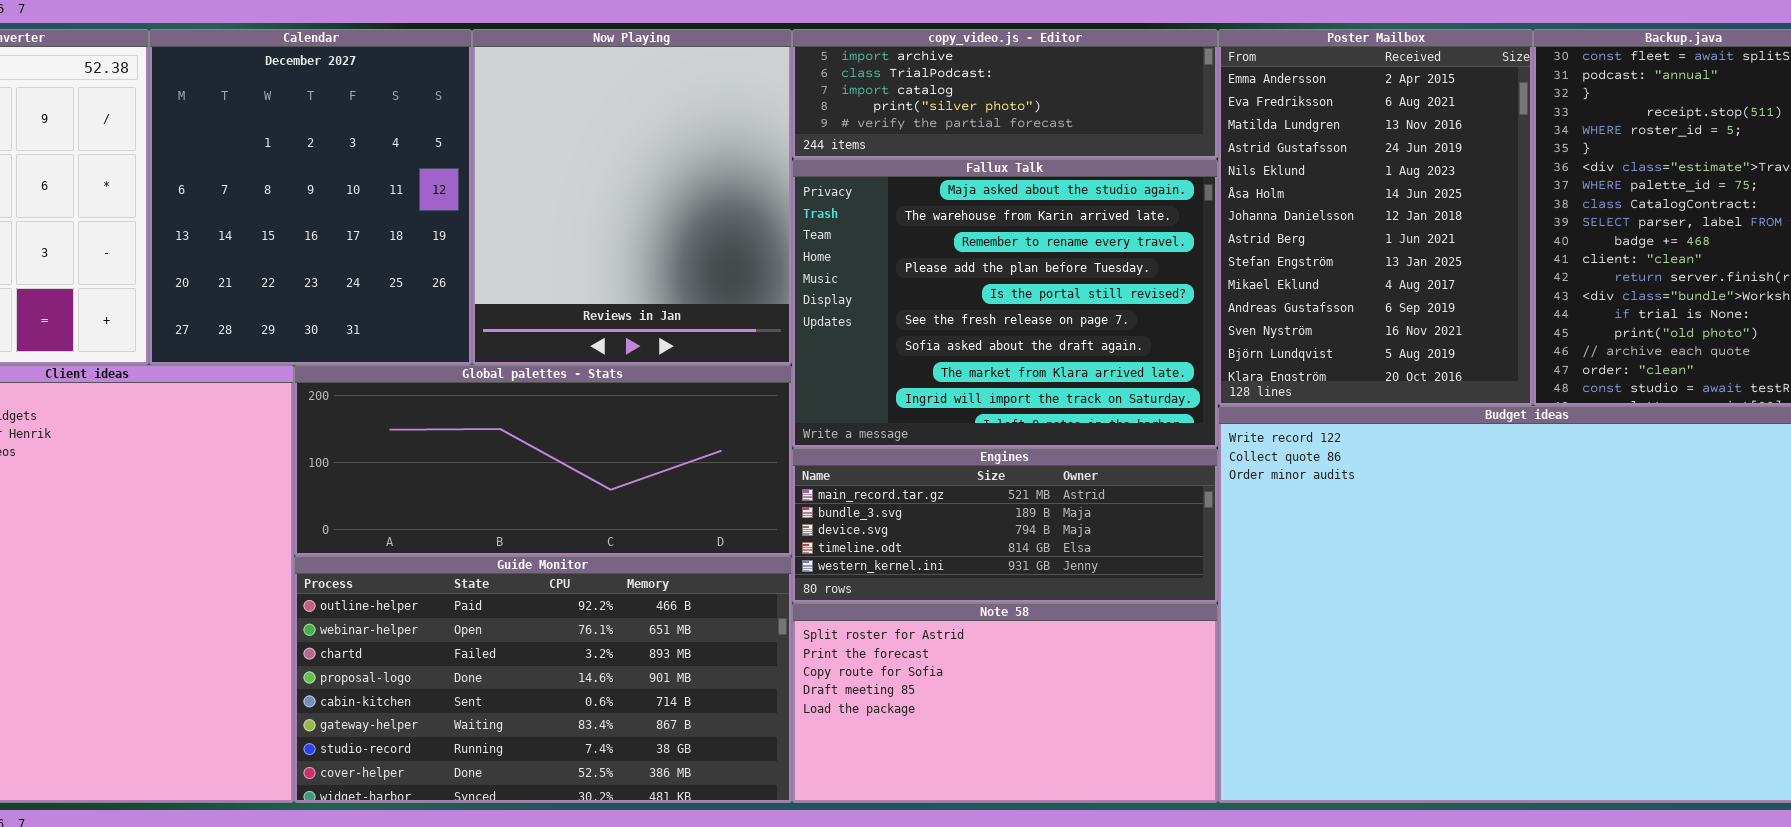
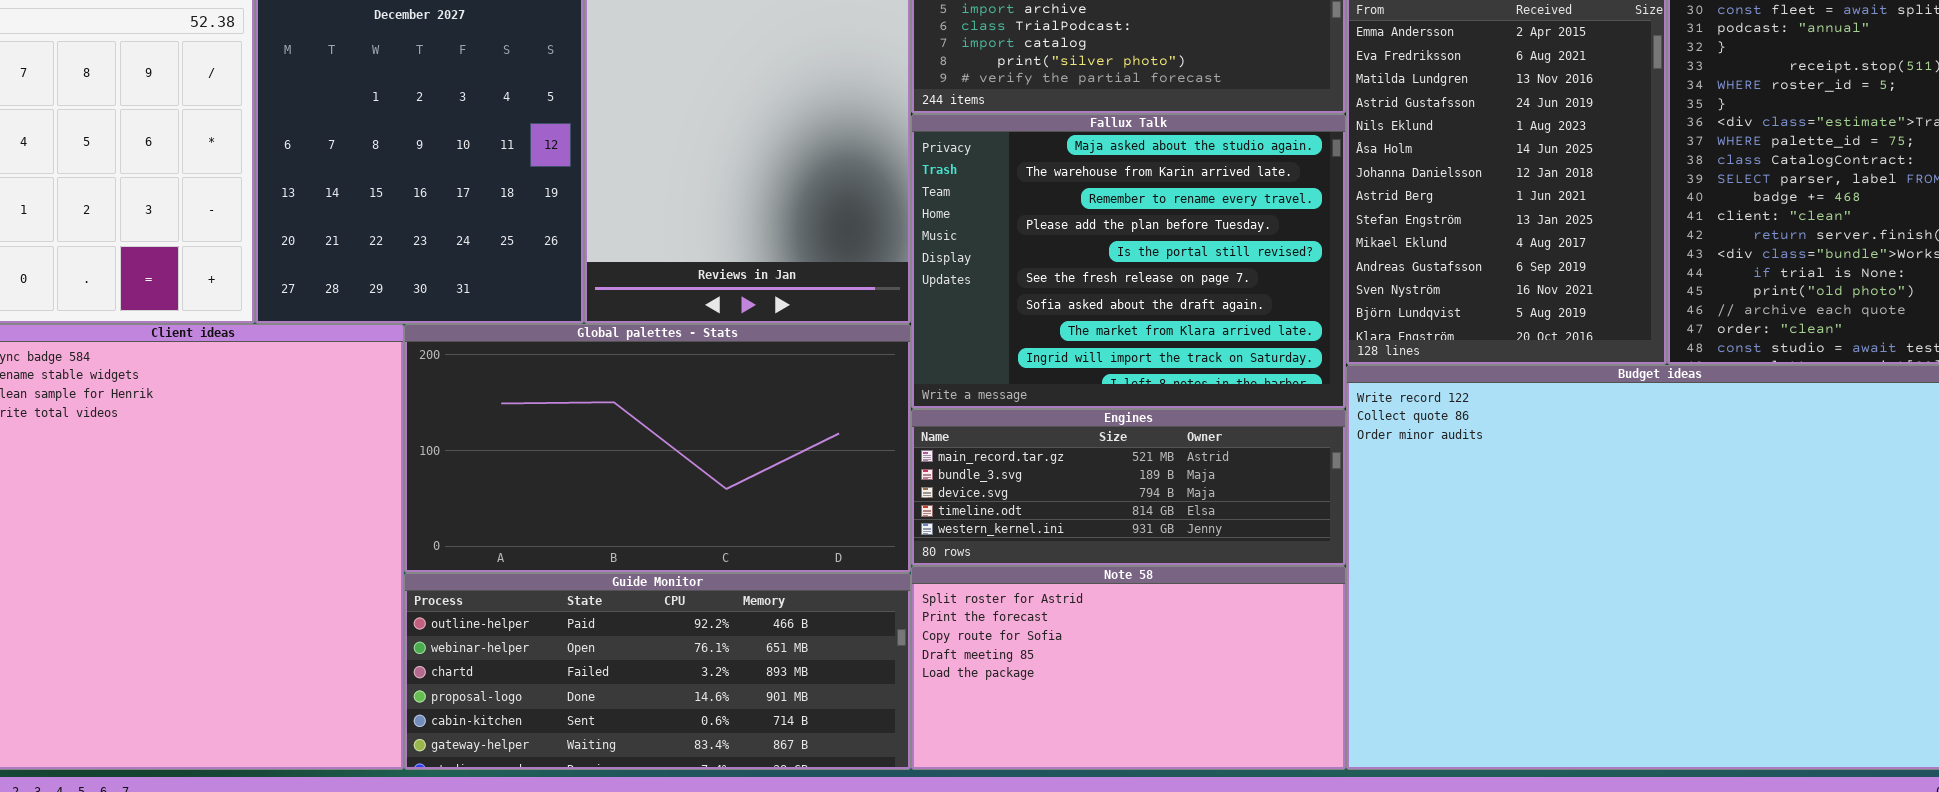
Global palettes - Stats: [294,365,792,556] -> [404,324,911,573], resized
Guide Monitor: [294,556,792,803] -> [404,573,911,770], resized

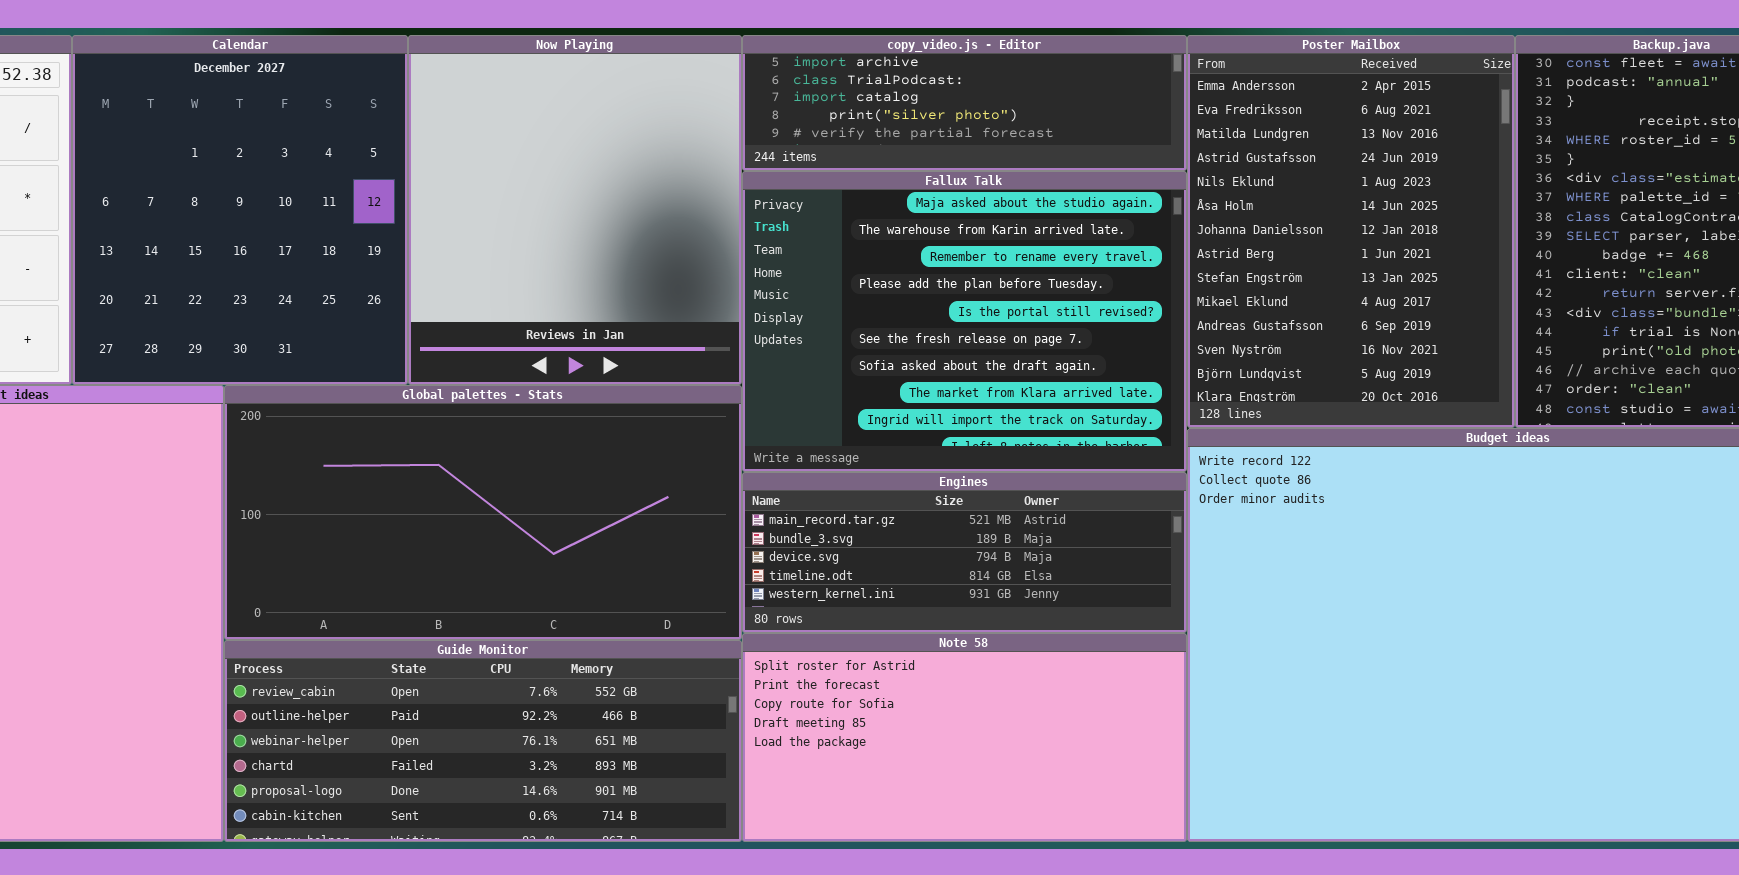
Guide Monitor: [404,573,911,770] -> [224,640,742,842], scrolled up 1 row

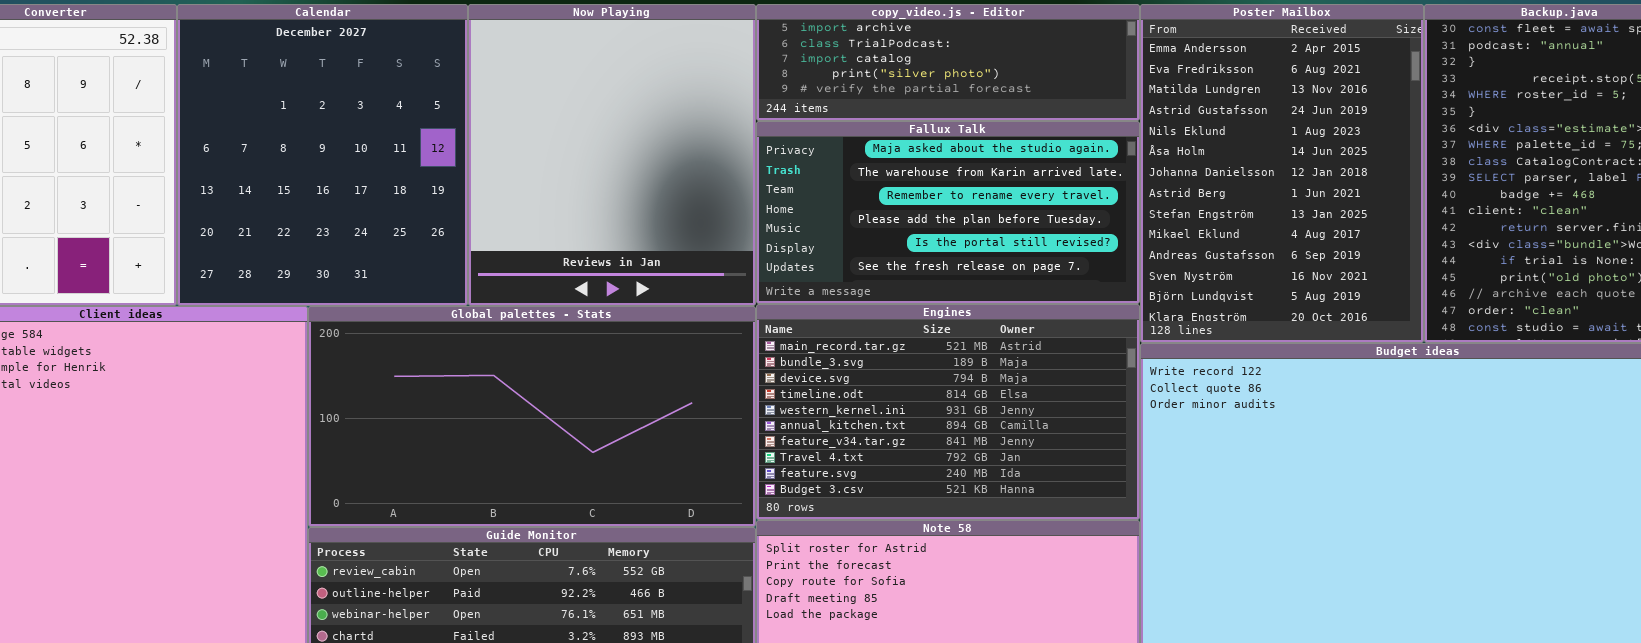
Fallux Talk: [742,171,1187,472] -> [756,121,1140,304], resized
Engines: [742,472,1187,633] -> [756,304,1140,520], resized

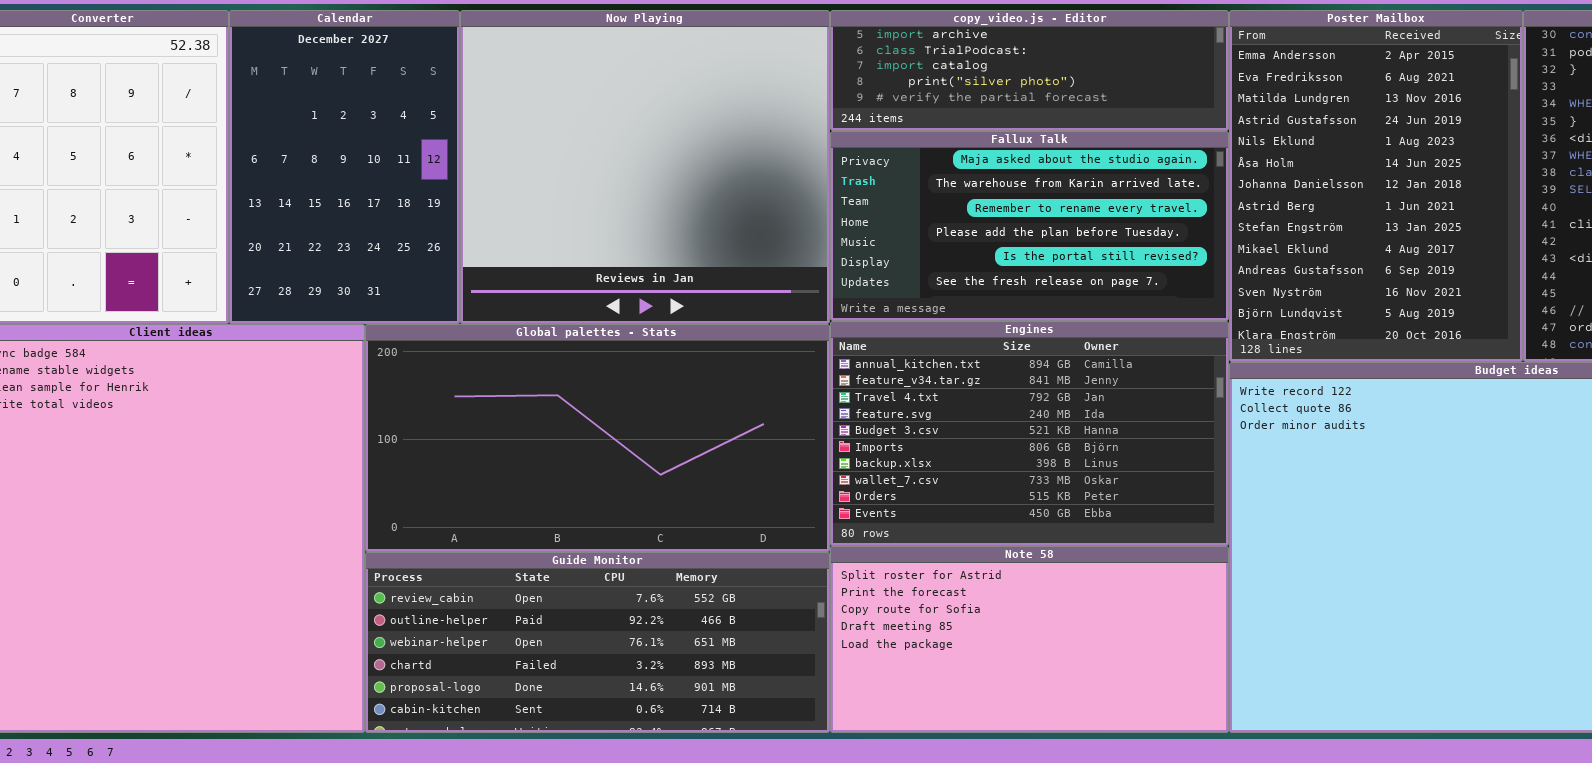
Calendar: [177,4,468,306] -> [229,10,460,324], resized
Now Playing: [468,4,756,306] -> [460,10,830,324], resized
Engines: [756,304,1140,520] -> [830,321,1229,546], scrolled down 5 rows

